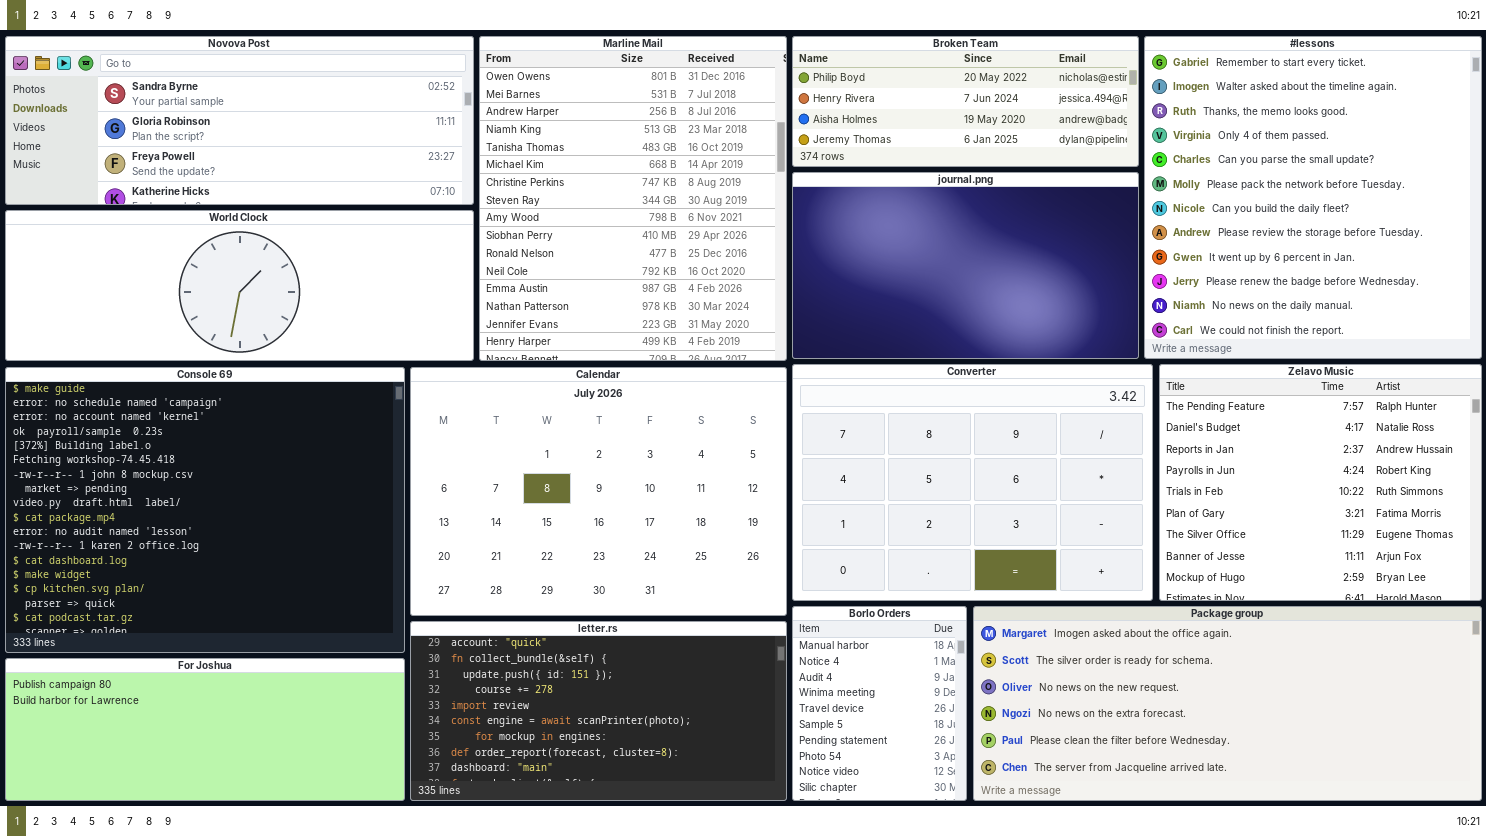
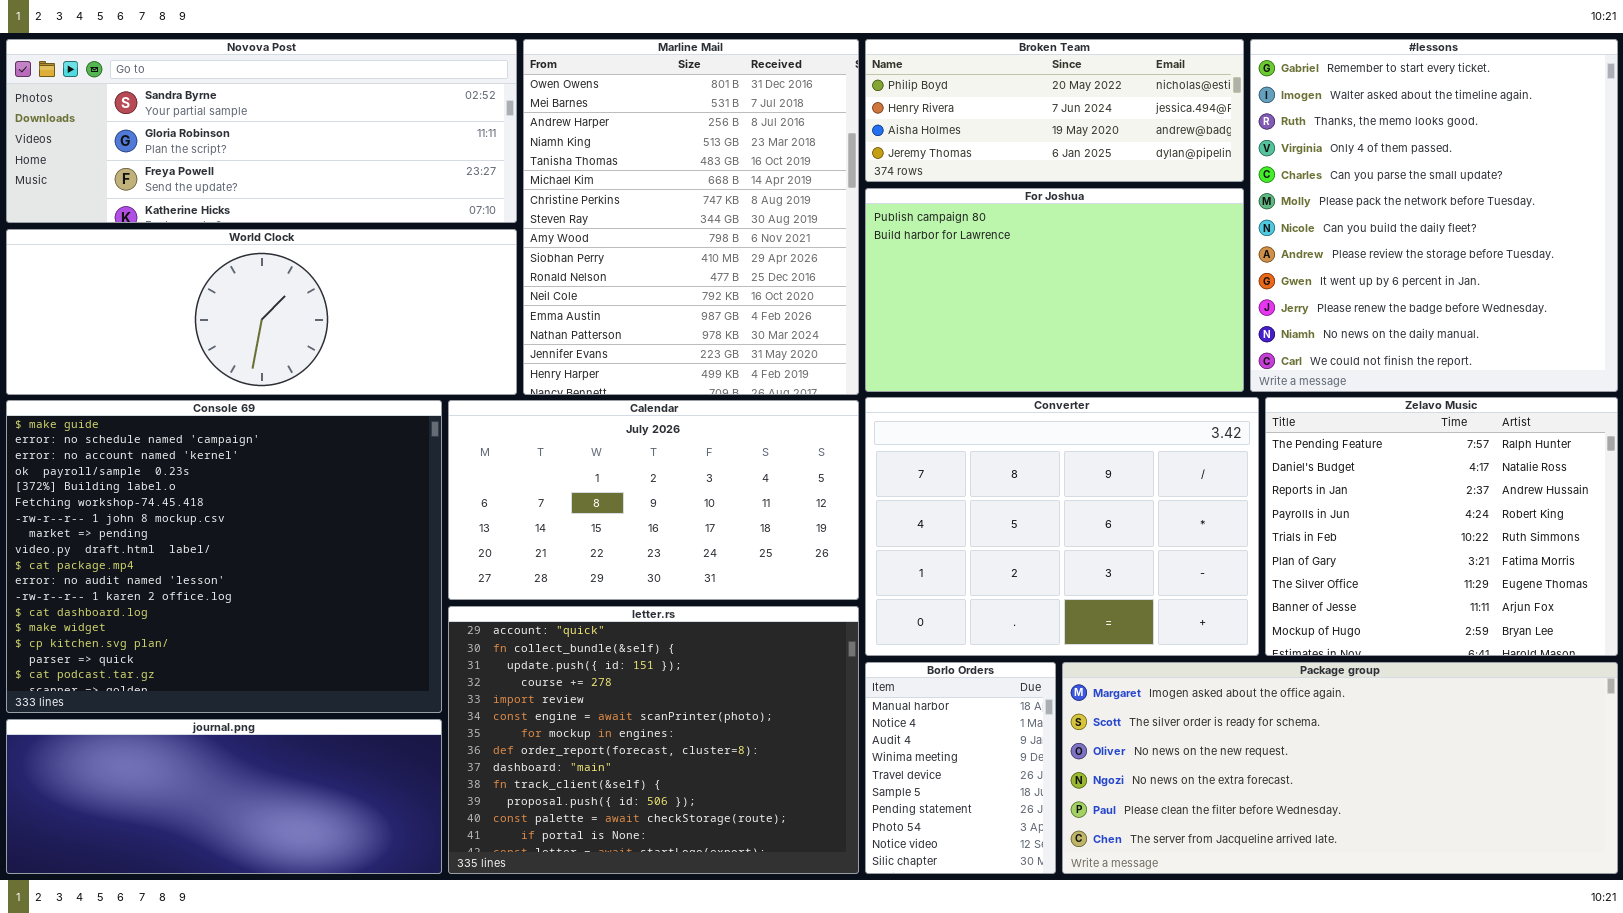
journal.png: [792,172,1139,359] -> [6,719,442,874], moved, resized
Calendar: [410,367,787,616] -> [448,400,859,600], resized
letter.rs: [410,621,787,801] -> [448,606,859,874], resized
For Joshua: [5,658,405,801] -> [865,188,1244,392], moved, resized

